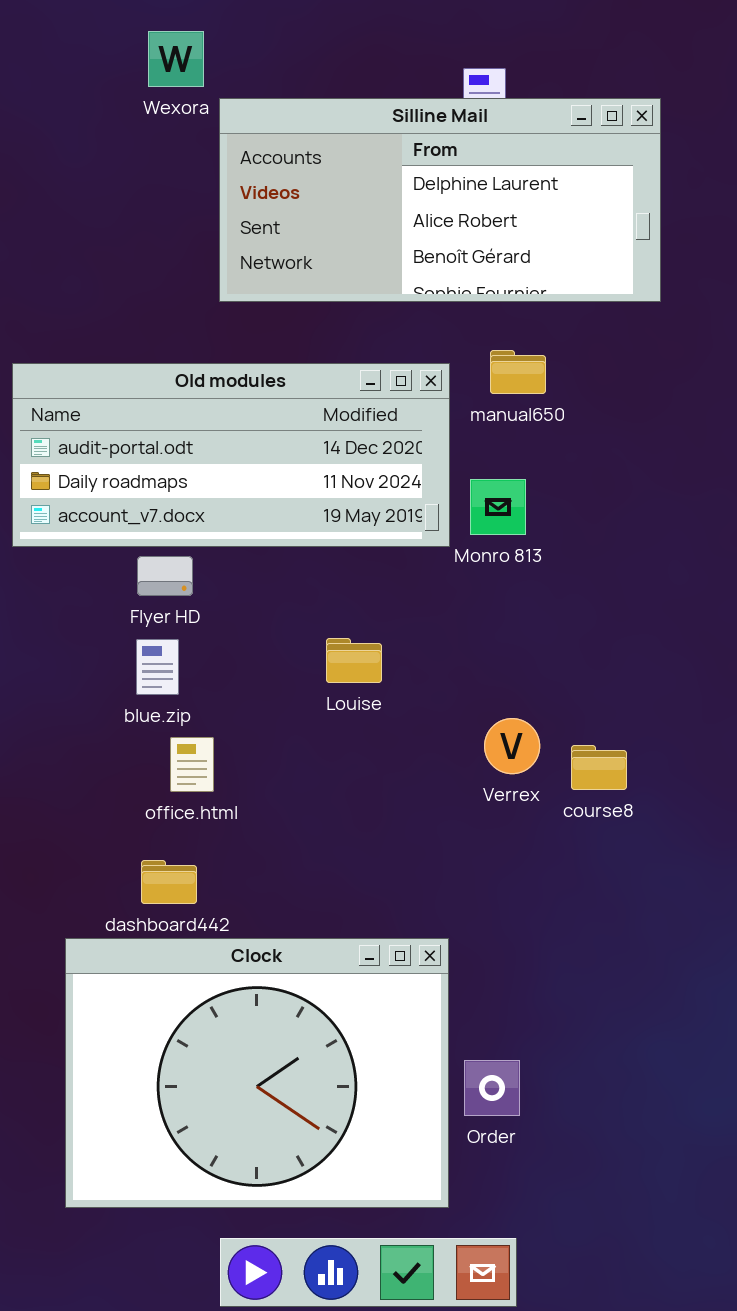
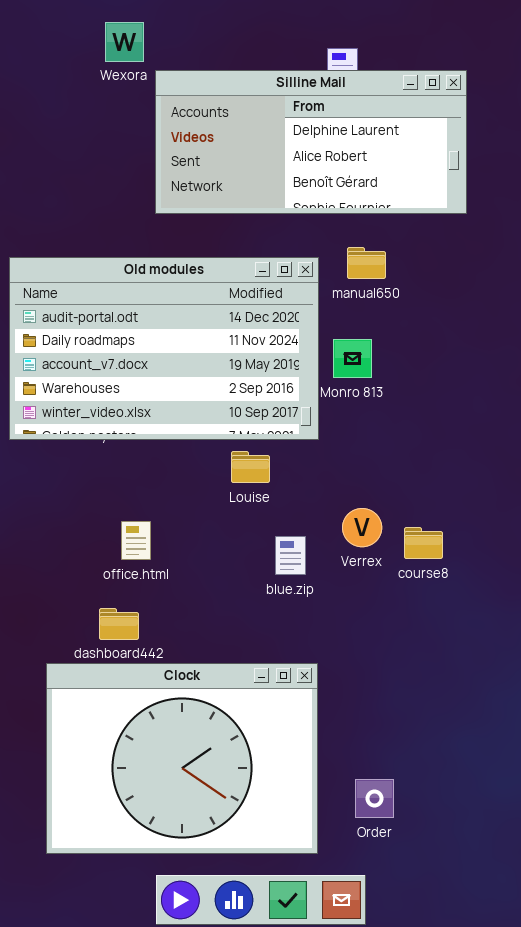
Old modules: [12,363,450,547] -> [9,257,319,440], resized
blue.zip: [136,639,179,695] -> [275,536,306,575], moved
Order: [464,1060,520,1116] -> [355,779,394,818], moved

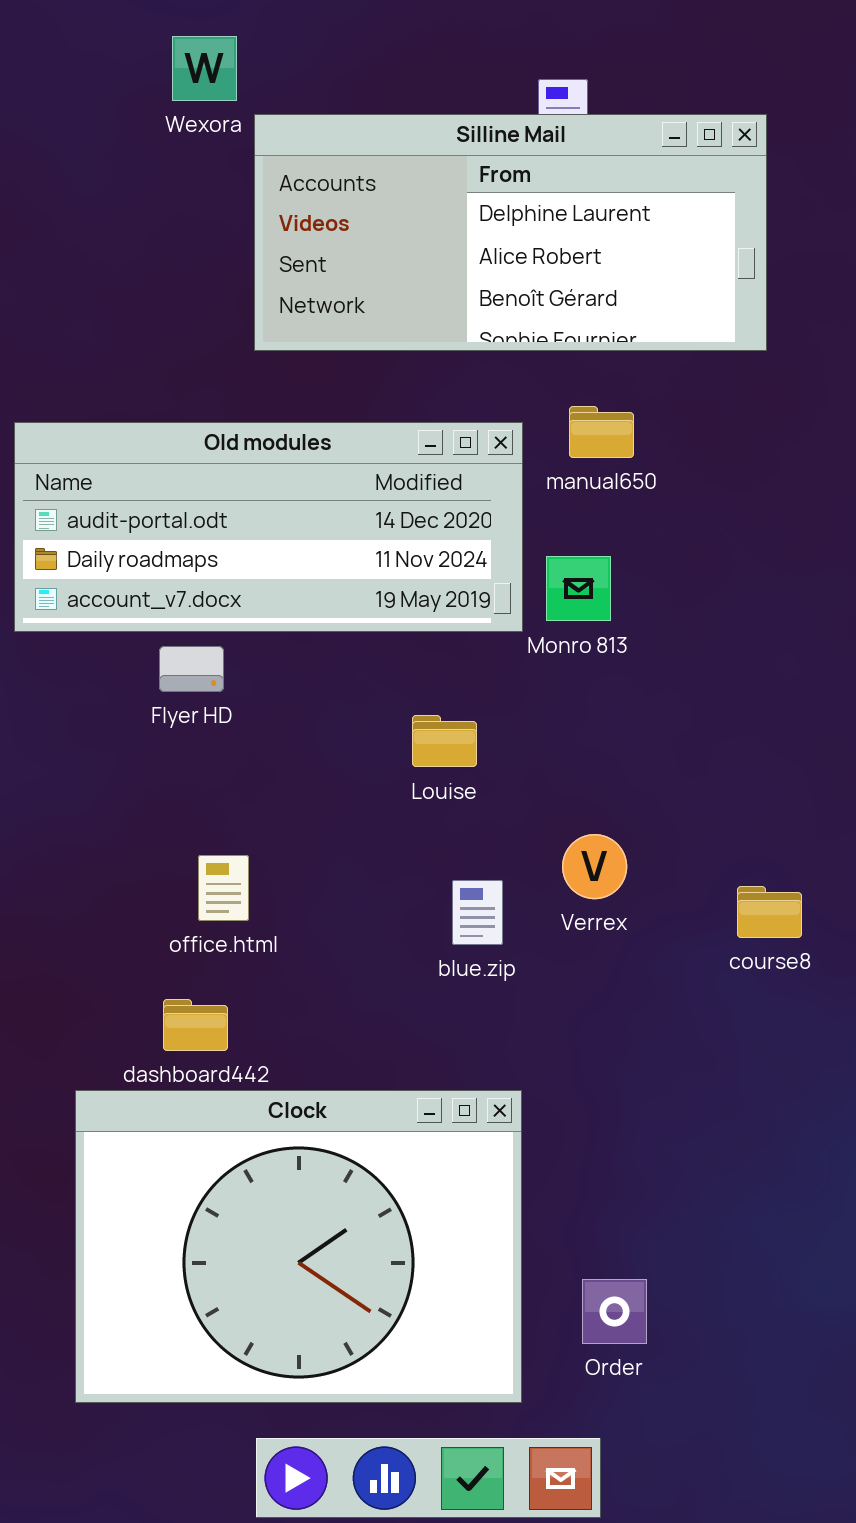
Old modules: [9,257,319,440] -> [14,422,523,632], resized
Louise: [231,451,270,483] -> [412,715,477,767], moved
course8: [404,527,443,559] -> [737,886,802,938], moved

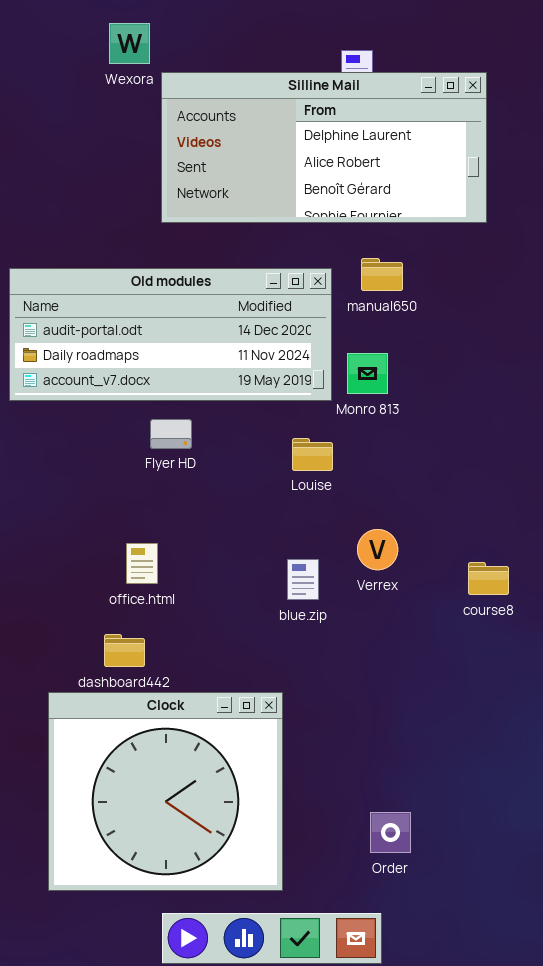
Flyer HD: [159,646,224,692] -> [150,419,192,449], moved
Louise: [412,715,477,767] -> [292,438,333,471], moved
Clock: [75,1090,522,1403] -> [48,692,283,891], resized

